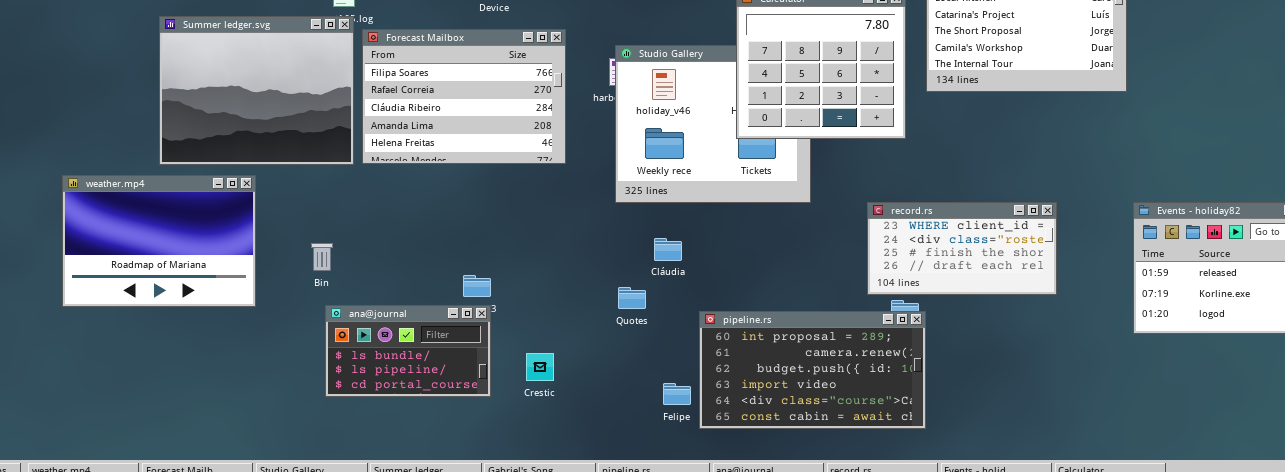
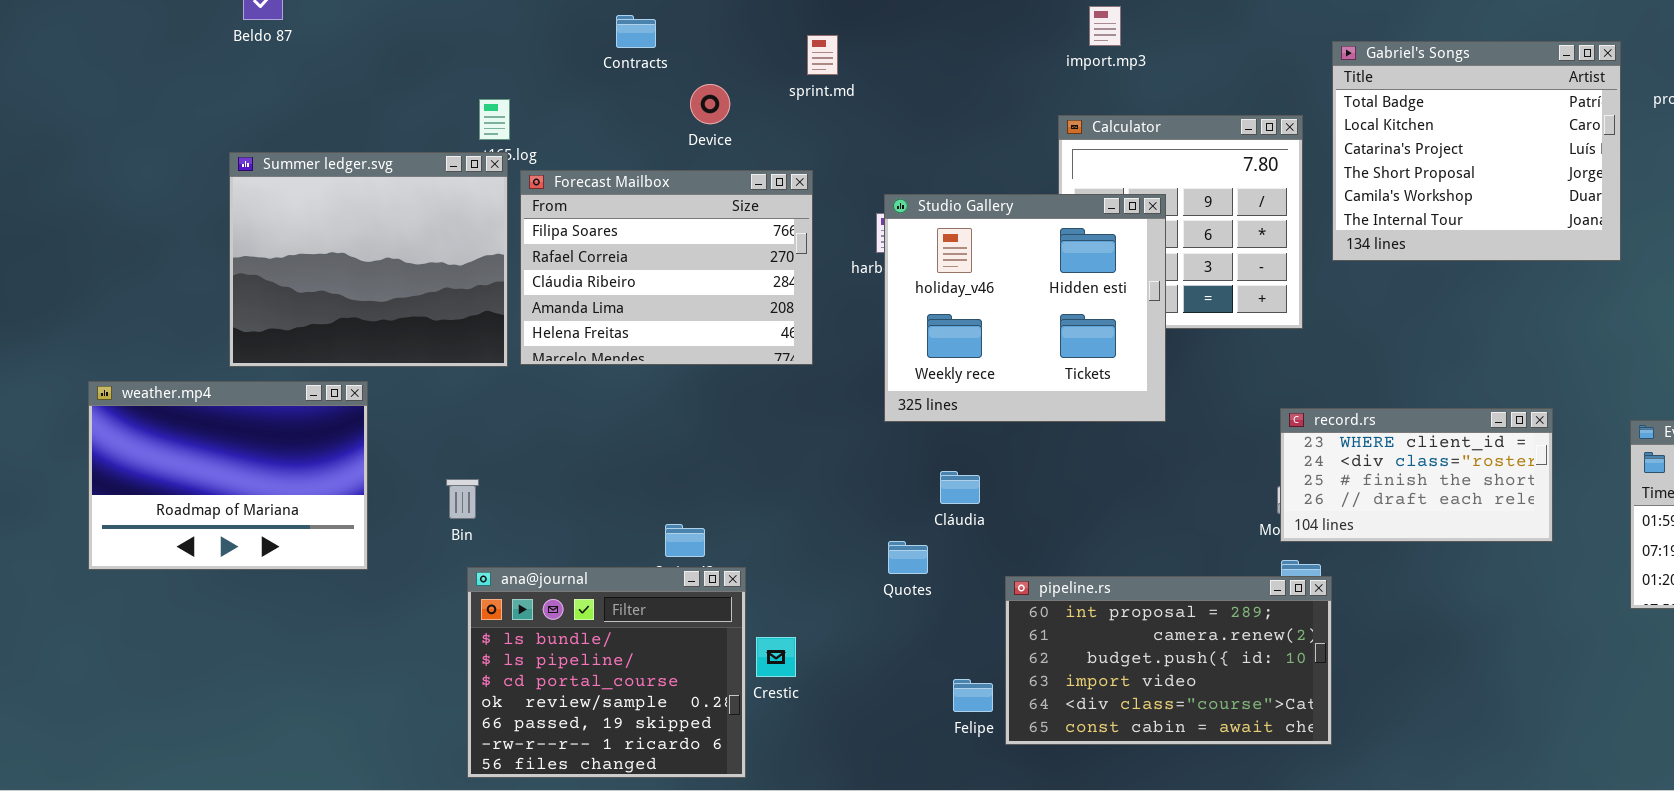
Studio Gallery: [615,45,811,203] -> [884,194,1166,422], raised
record.rs: [867,202,1057,295] -> [1280,408,1553,542], moved
ana@journal: [325,305,491,397] -> [467,567,746,778], resized

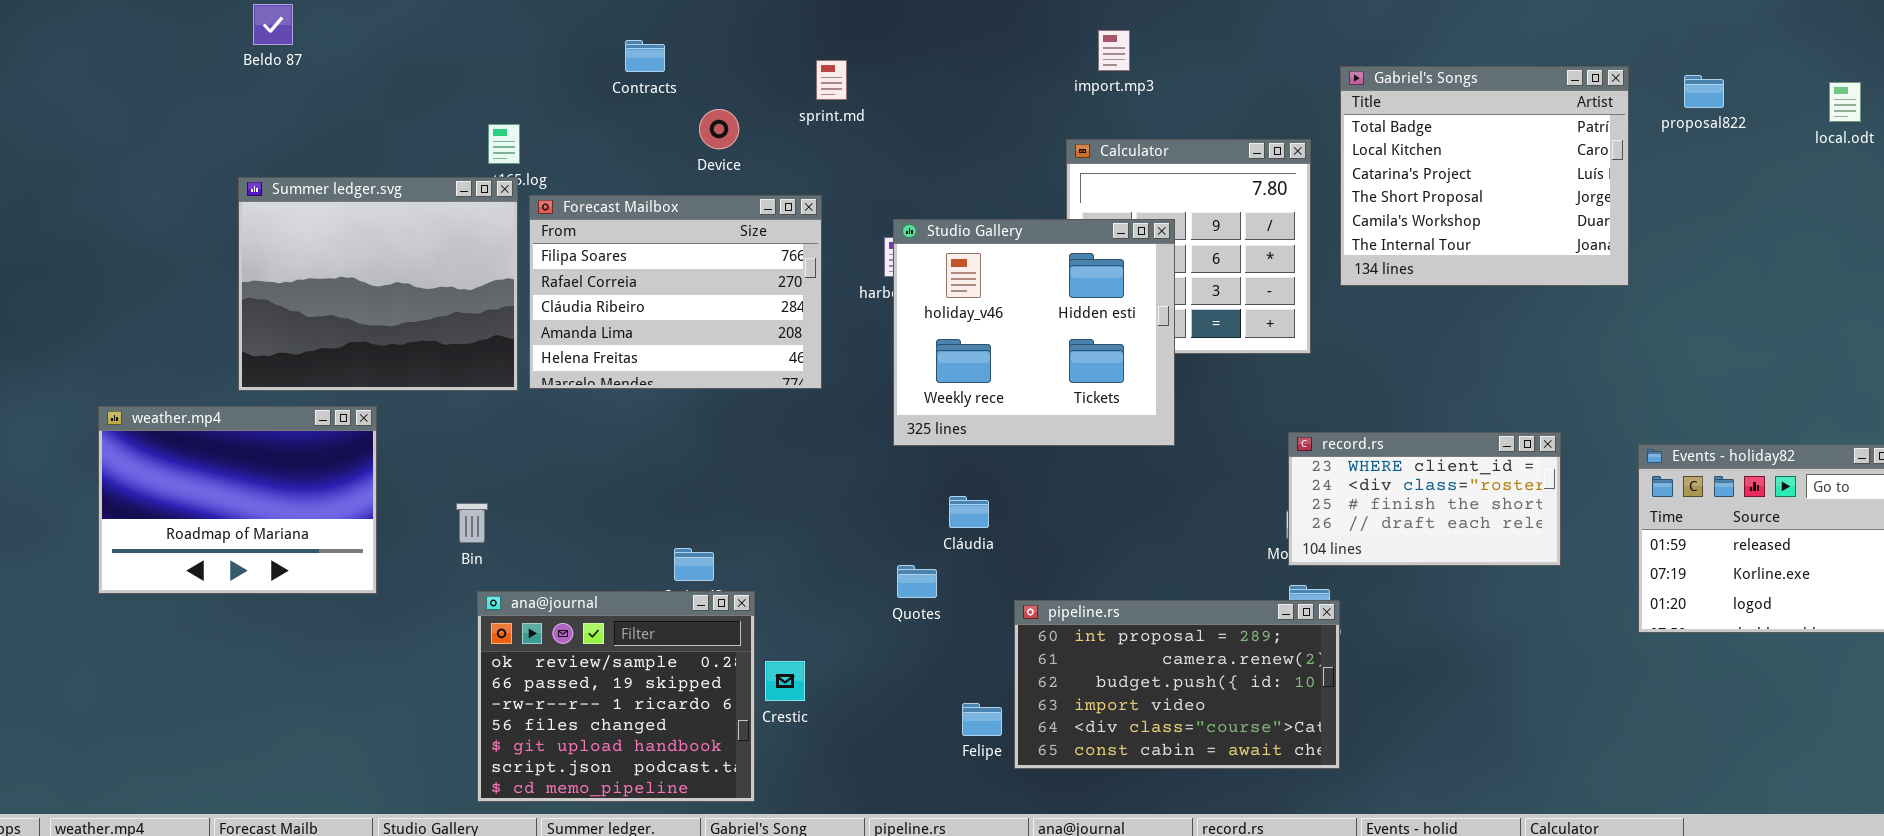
ana@journal: [467,567,746,778] -> [477,591,755,802], scrolled down 3 rows

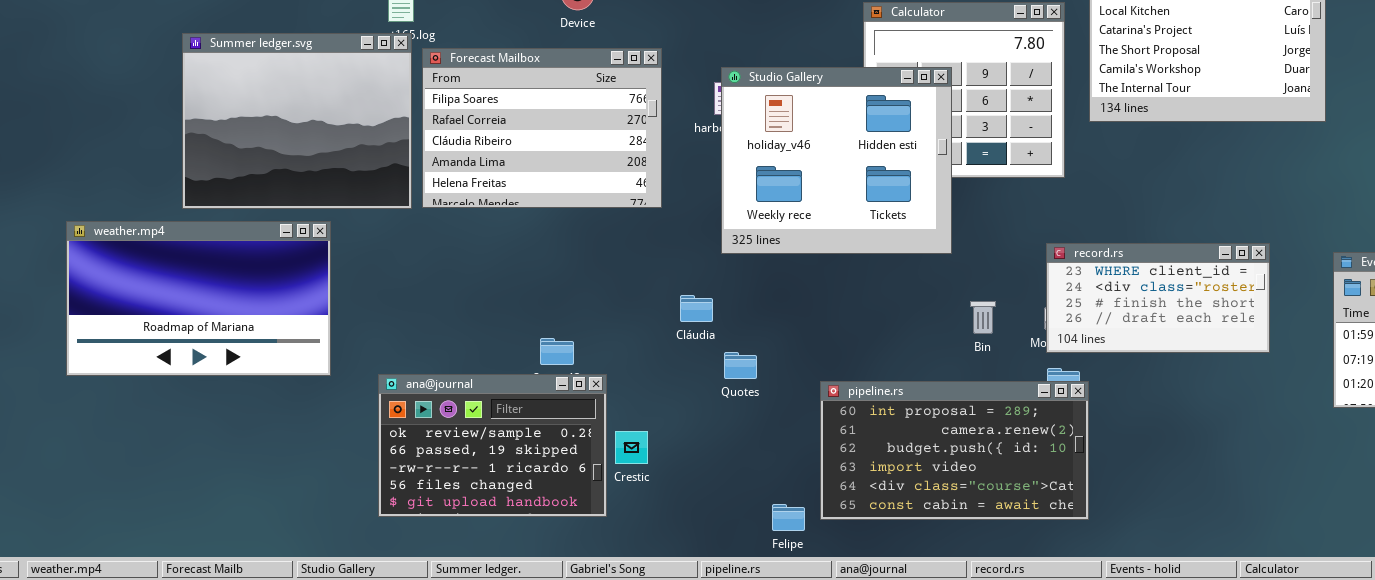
weather.mp4: [98,406,377,594] -> [66,221,331,376], resized
Cláudia: [949,496,989,528] -> [680,295,713,322], moved
Bin: [456,503,488,543] -> [970,301,996,334], moved
ana@journal: [477,591,755,802] -> [378,374,607,517], resized
Felipe: [962,703,1002,736] -> [772,504,805,531], moved

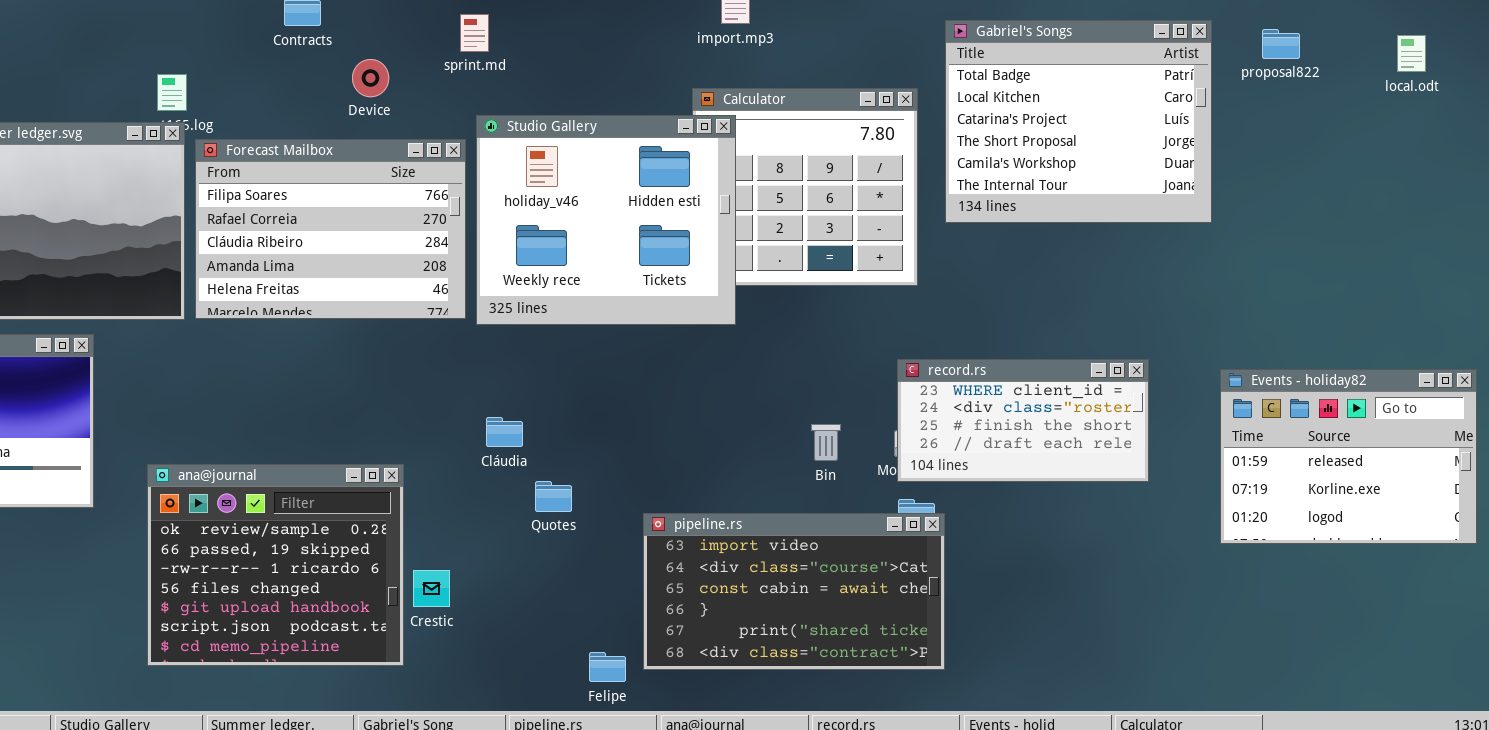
Studio Gallery: [721,67,952,254] -> [476,115,736,325], moved
ana@journal: [378,374,607,517] -> [147,464,404,666], resized
pipeline.rs: [820,381,1089,520] -> [643,513,945,670], scrolled down 3 rows

